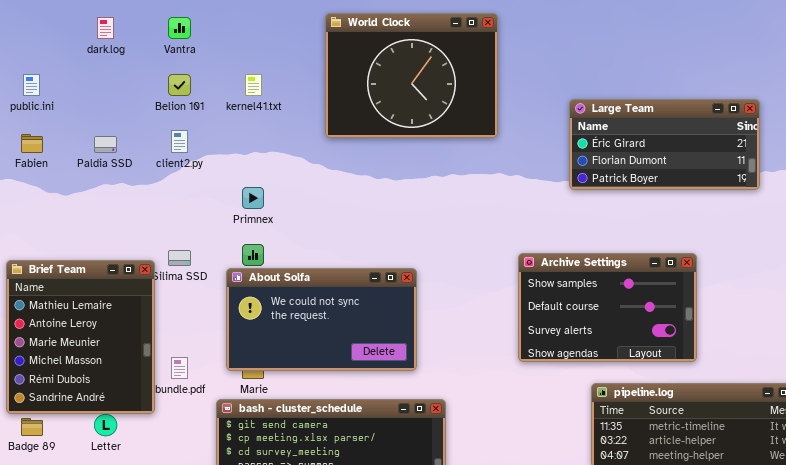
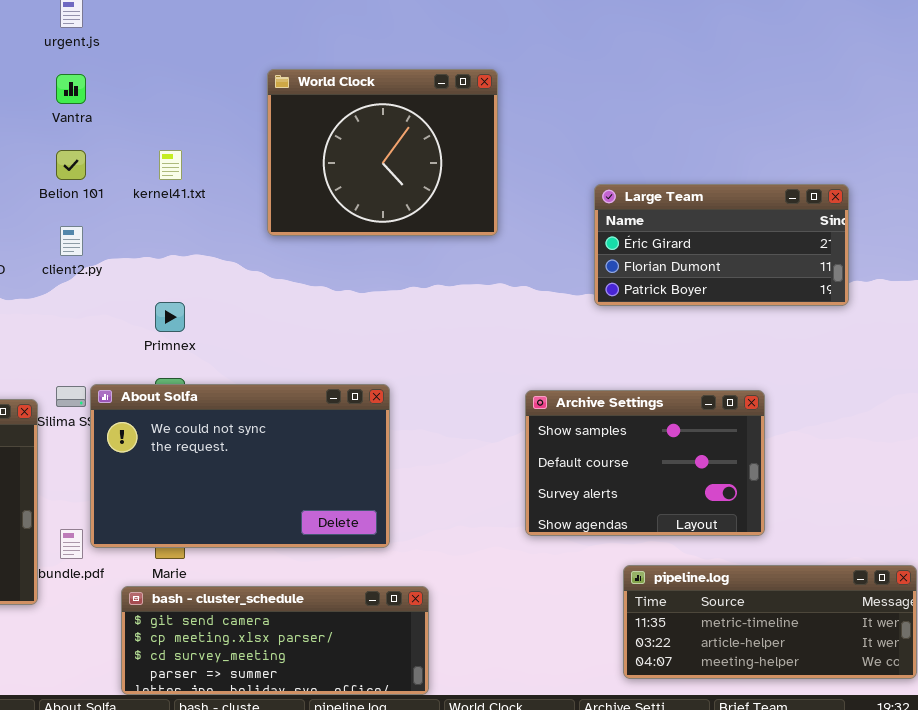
About Solfa: [226,268,417,371] -> [90,384,390,548], resized

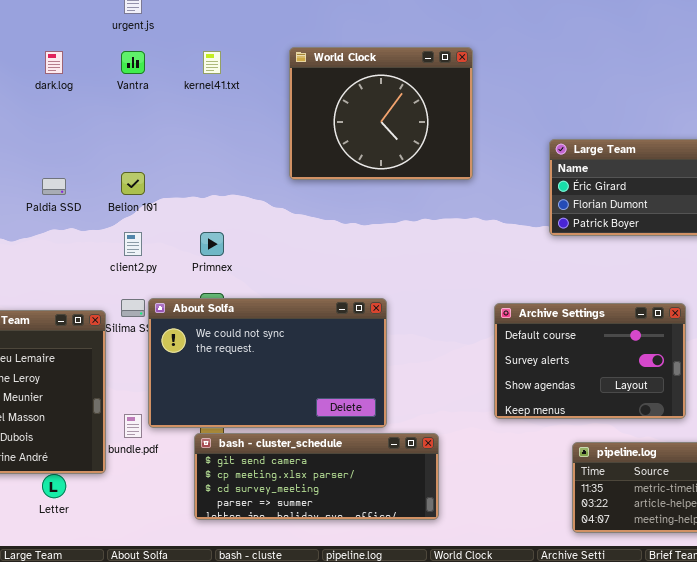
Belion 101: [56,150,86,180] -> [121,172,145,195], moved
kernel41.txt: [159,150,182,180] -> [203,51,221,74], moved
client2.py: [60,226,83,256] -> [124,232,142,256], moved
Archive Settings: [525,390,765,536] -> [494,303,686,419], scrolled down 1 row
bash - cluster_schedule: [121,586,429,695] -> [194,433,439,520], moved

